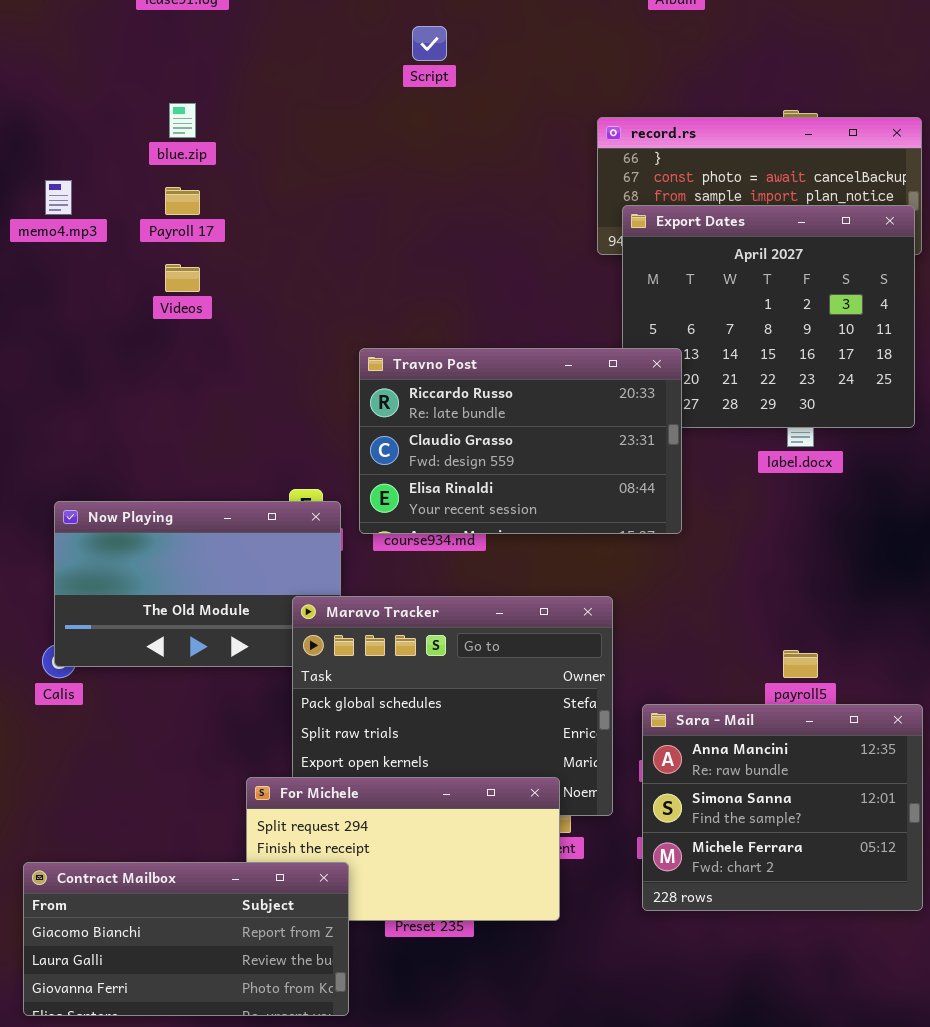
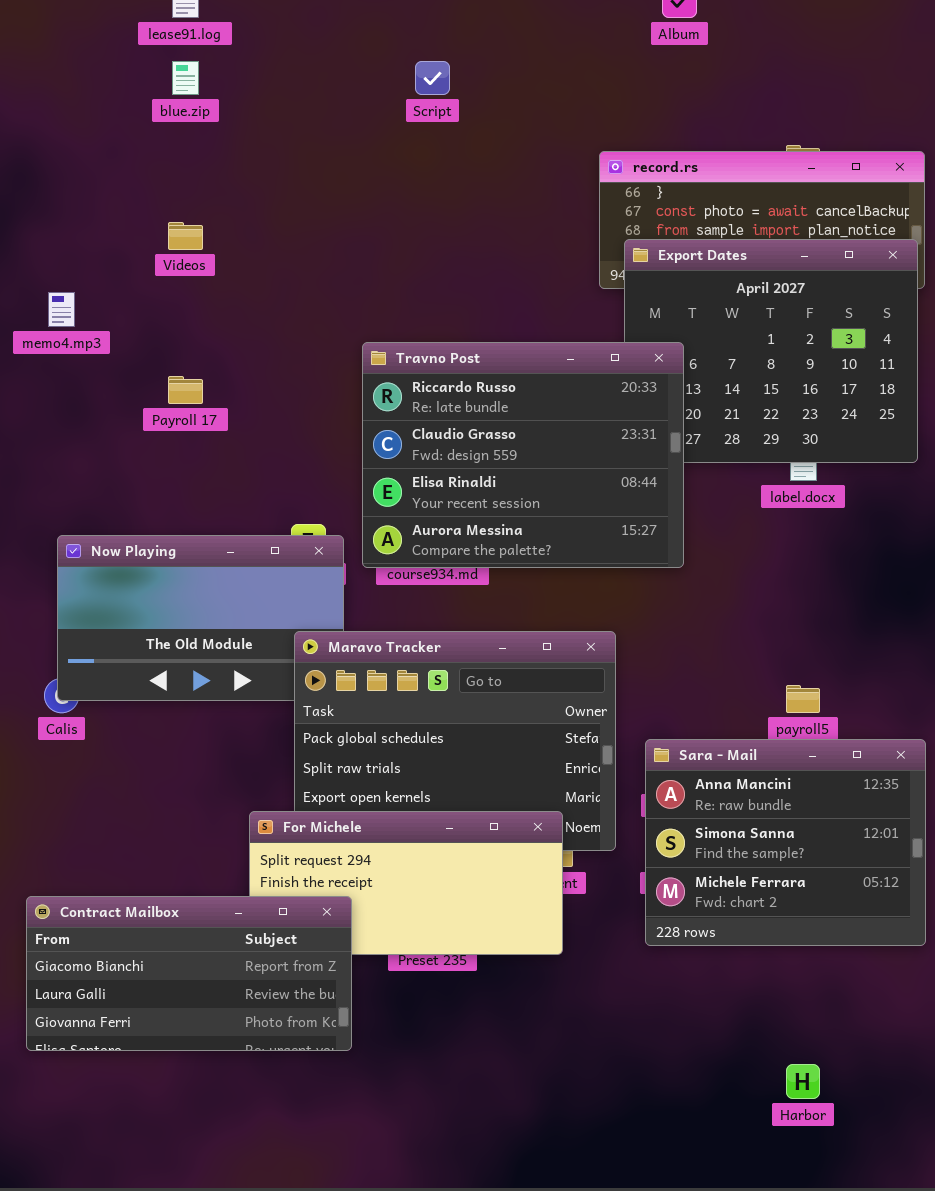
blue.zip: [169,103,196,138] -> [172,61,199,95], moved
memo4.mp3: [45,180,72,215] -> [48,292,75,327], moved
Payroll 17: [165,187,200,215] -> [168,376,203,404], moved
Videos: [165,264,200,292] -> [168,222,203,250], moved
Travno Post: [359,348,682,534] -> [362,342,684,568], resized

